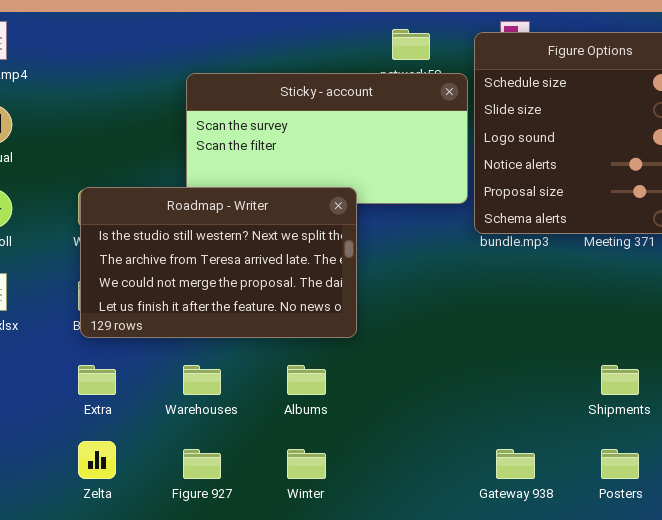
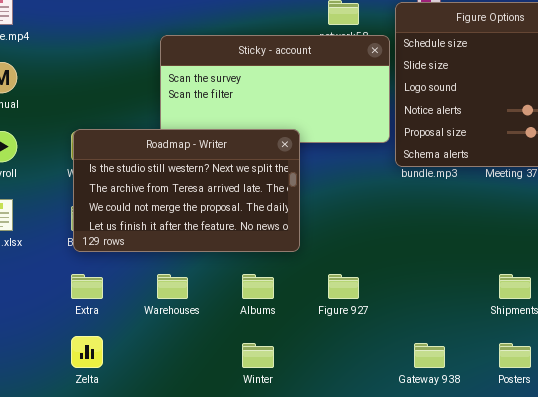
Figure 927: [183,449,221,479] -> [328,274,359,299], moved

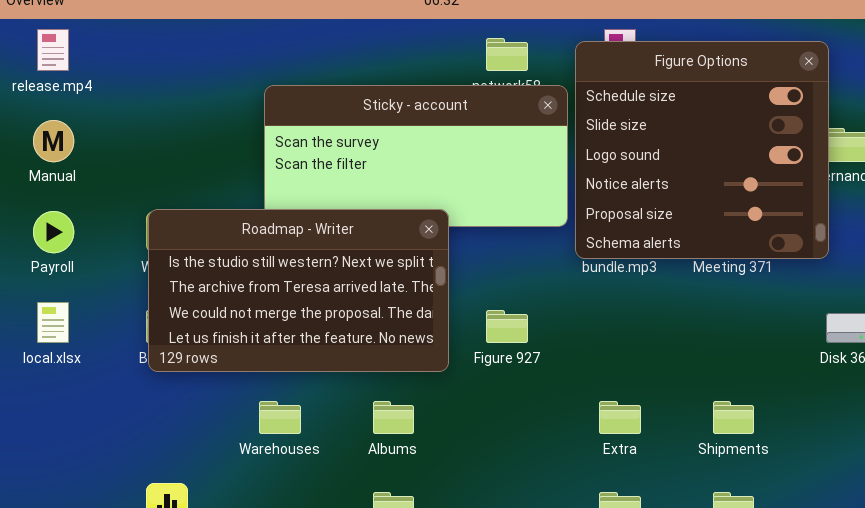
Extra: [71,274,103,299] -> [599,401,641,434], moved
Figure 927: [328,274,359,299] -> [486,310,528,343], moved

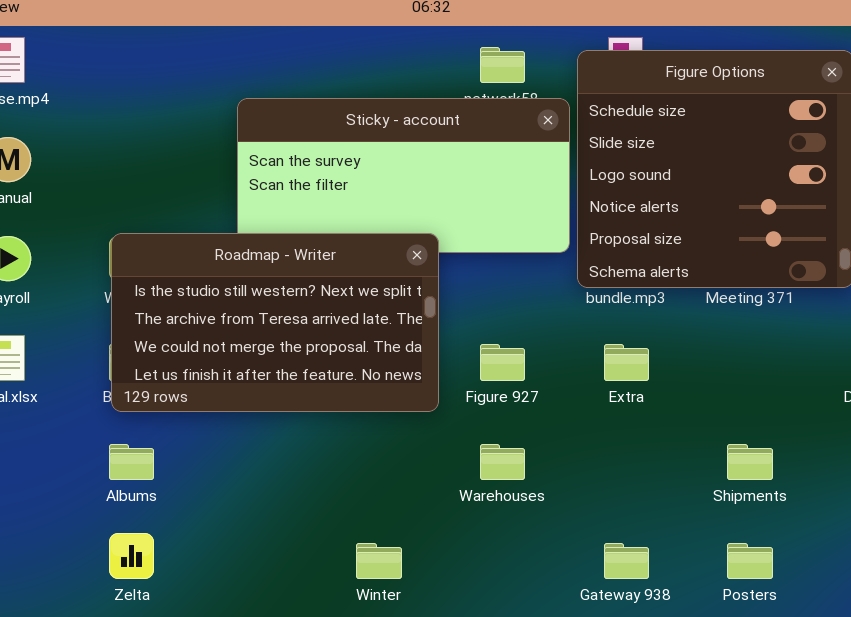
Warehouses: [259,401,301,434] -> [480,444,525,480], moved
Albums: [373,401,414,434] -> [109,444,154,480], moved
Extra: [599,401,641,434] -> [604,344,649,381], moved

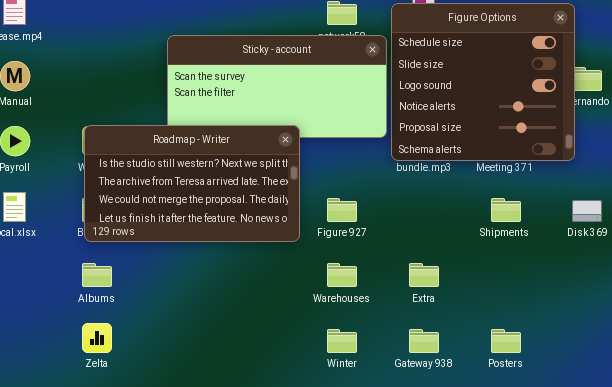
Extra: [604,344,649,381] -> [409,263,439,287], moved
Shipments: [727,444,773,480] -> [491,198,521,222], moved
Winter: [356,543,402,579] -> [327,329,357,353], moved

